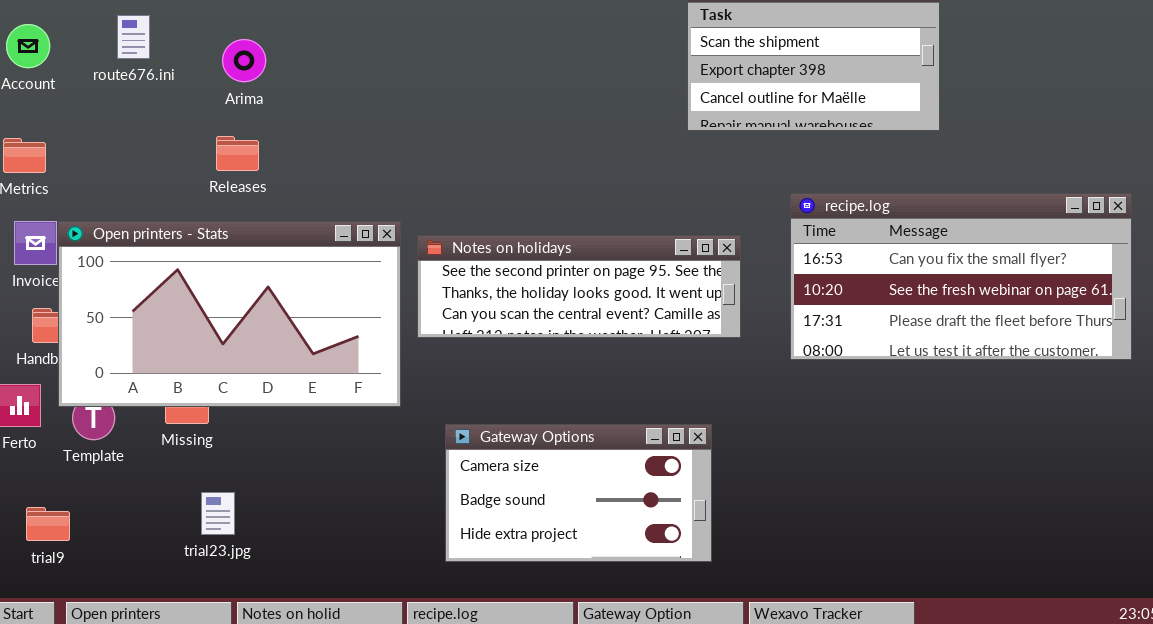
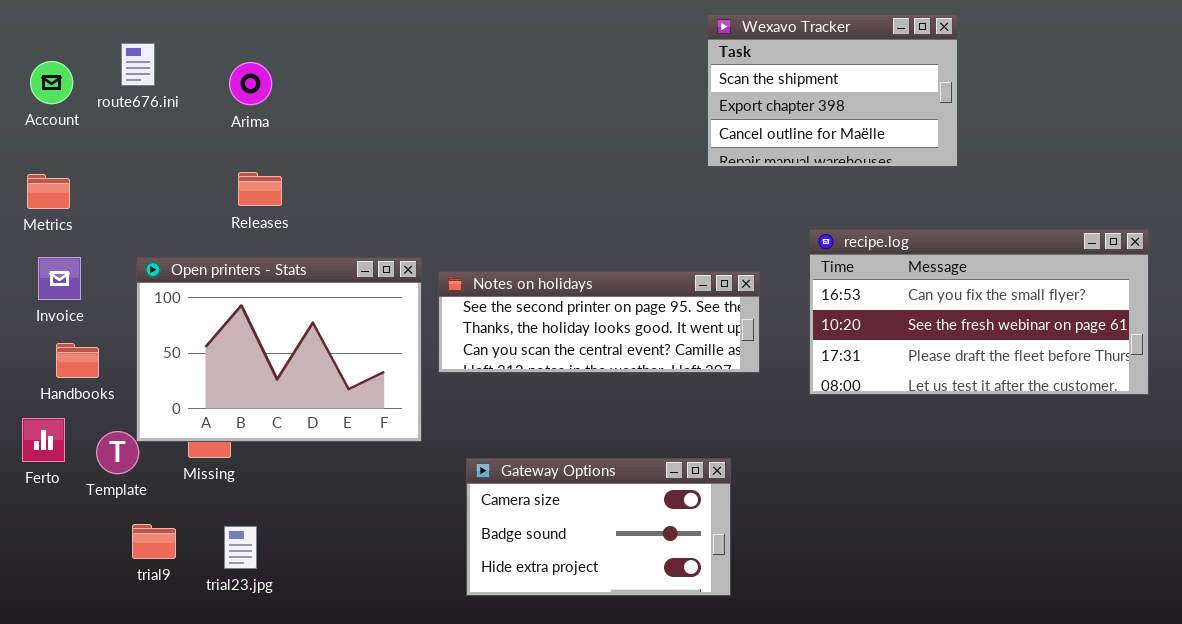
route676.ini: [117,15,150,59] -> [121,43,155,86], moved
Arima: [222,39,266,82] -> [229,62,272,105], moved
Open printers - Stats: [58,221,401,407] -> [136,257,422,442], resized
trial9: [26,507,70,541] -> [132,524,176,559], moved

